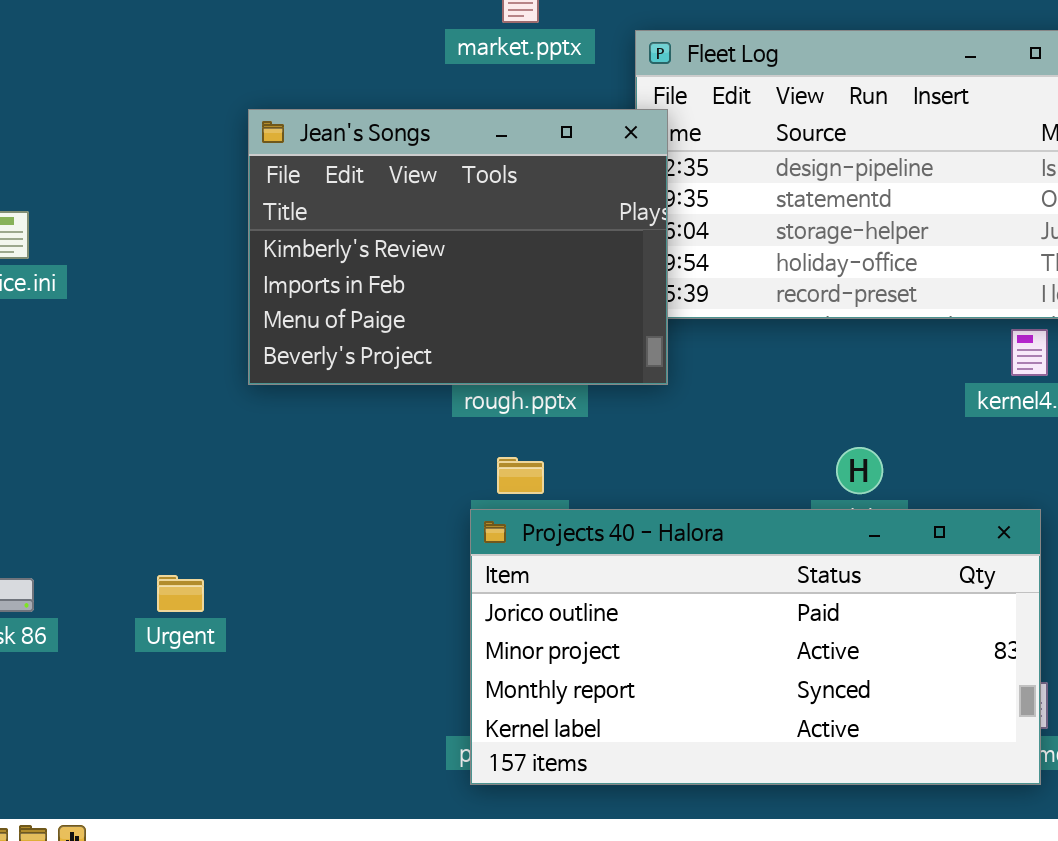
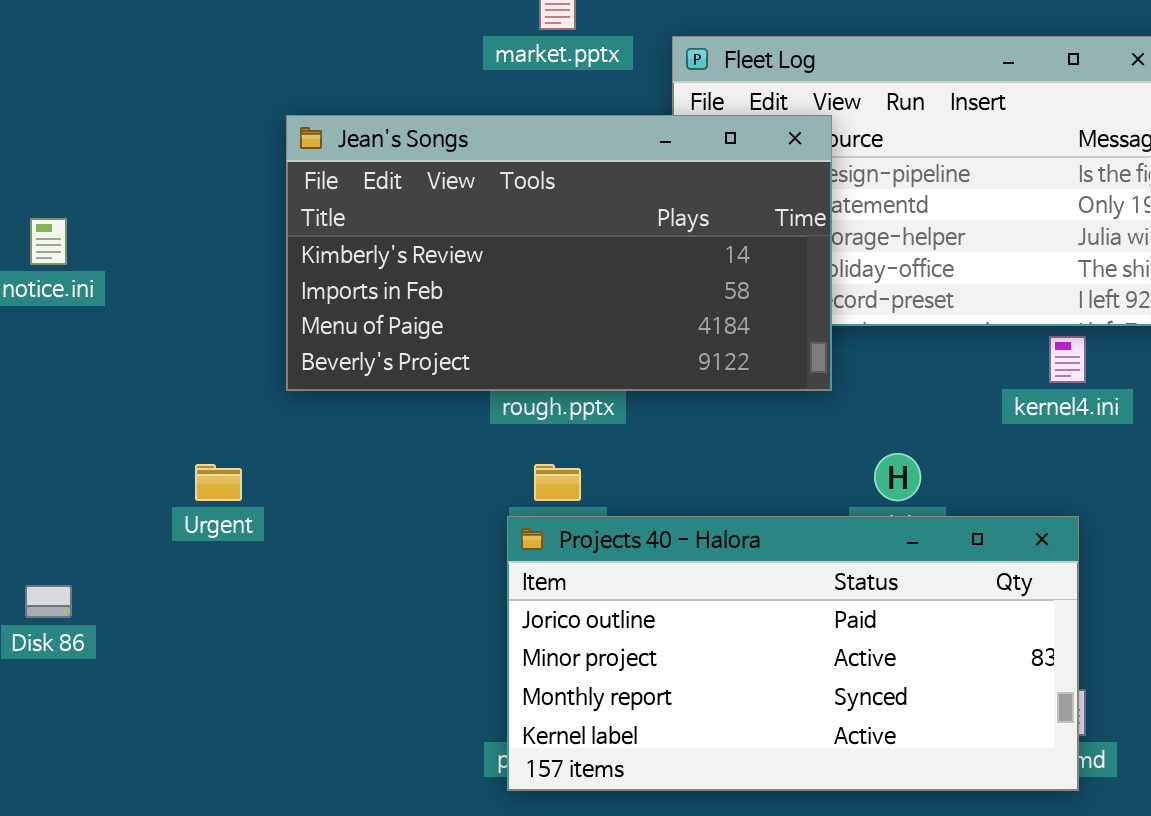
Jean's Songs: [248,109,668,385] -> [286,115,832,391], resized
Urgent: [157,575,204,612] -> [195,464,242,501], moved

